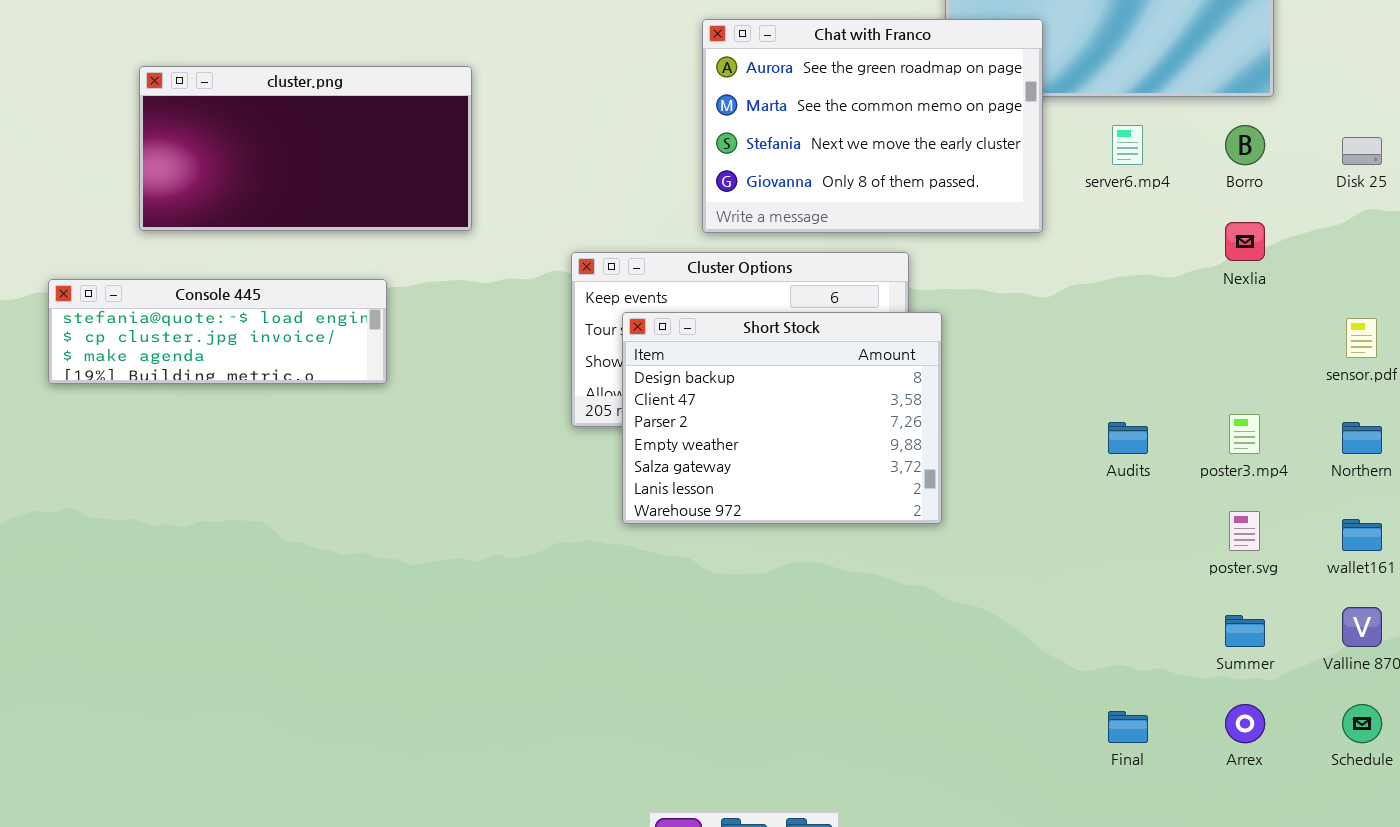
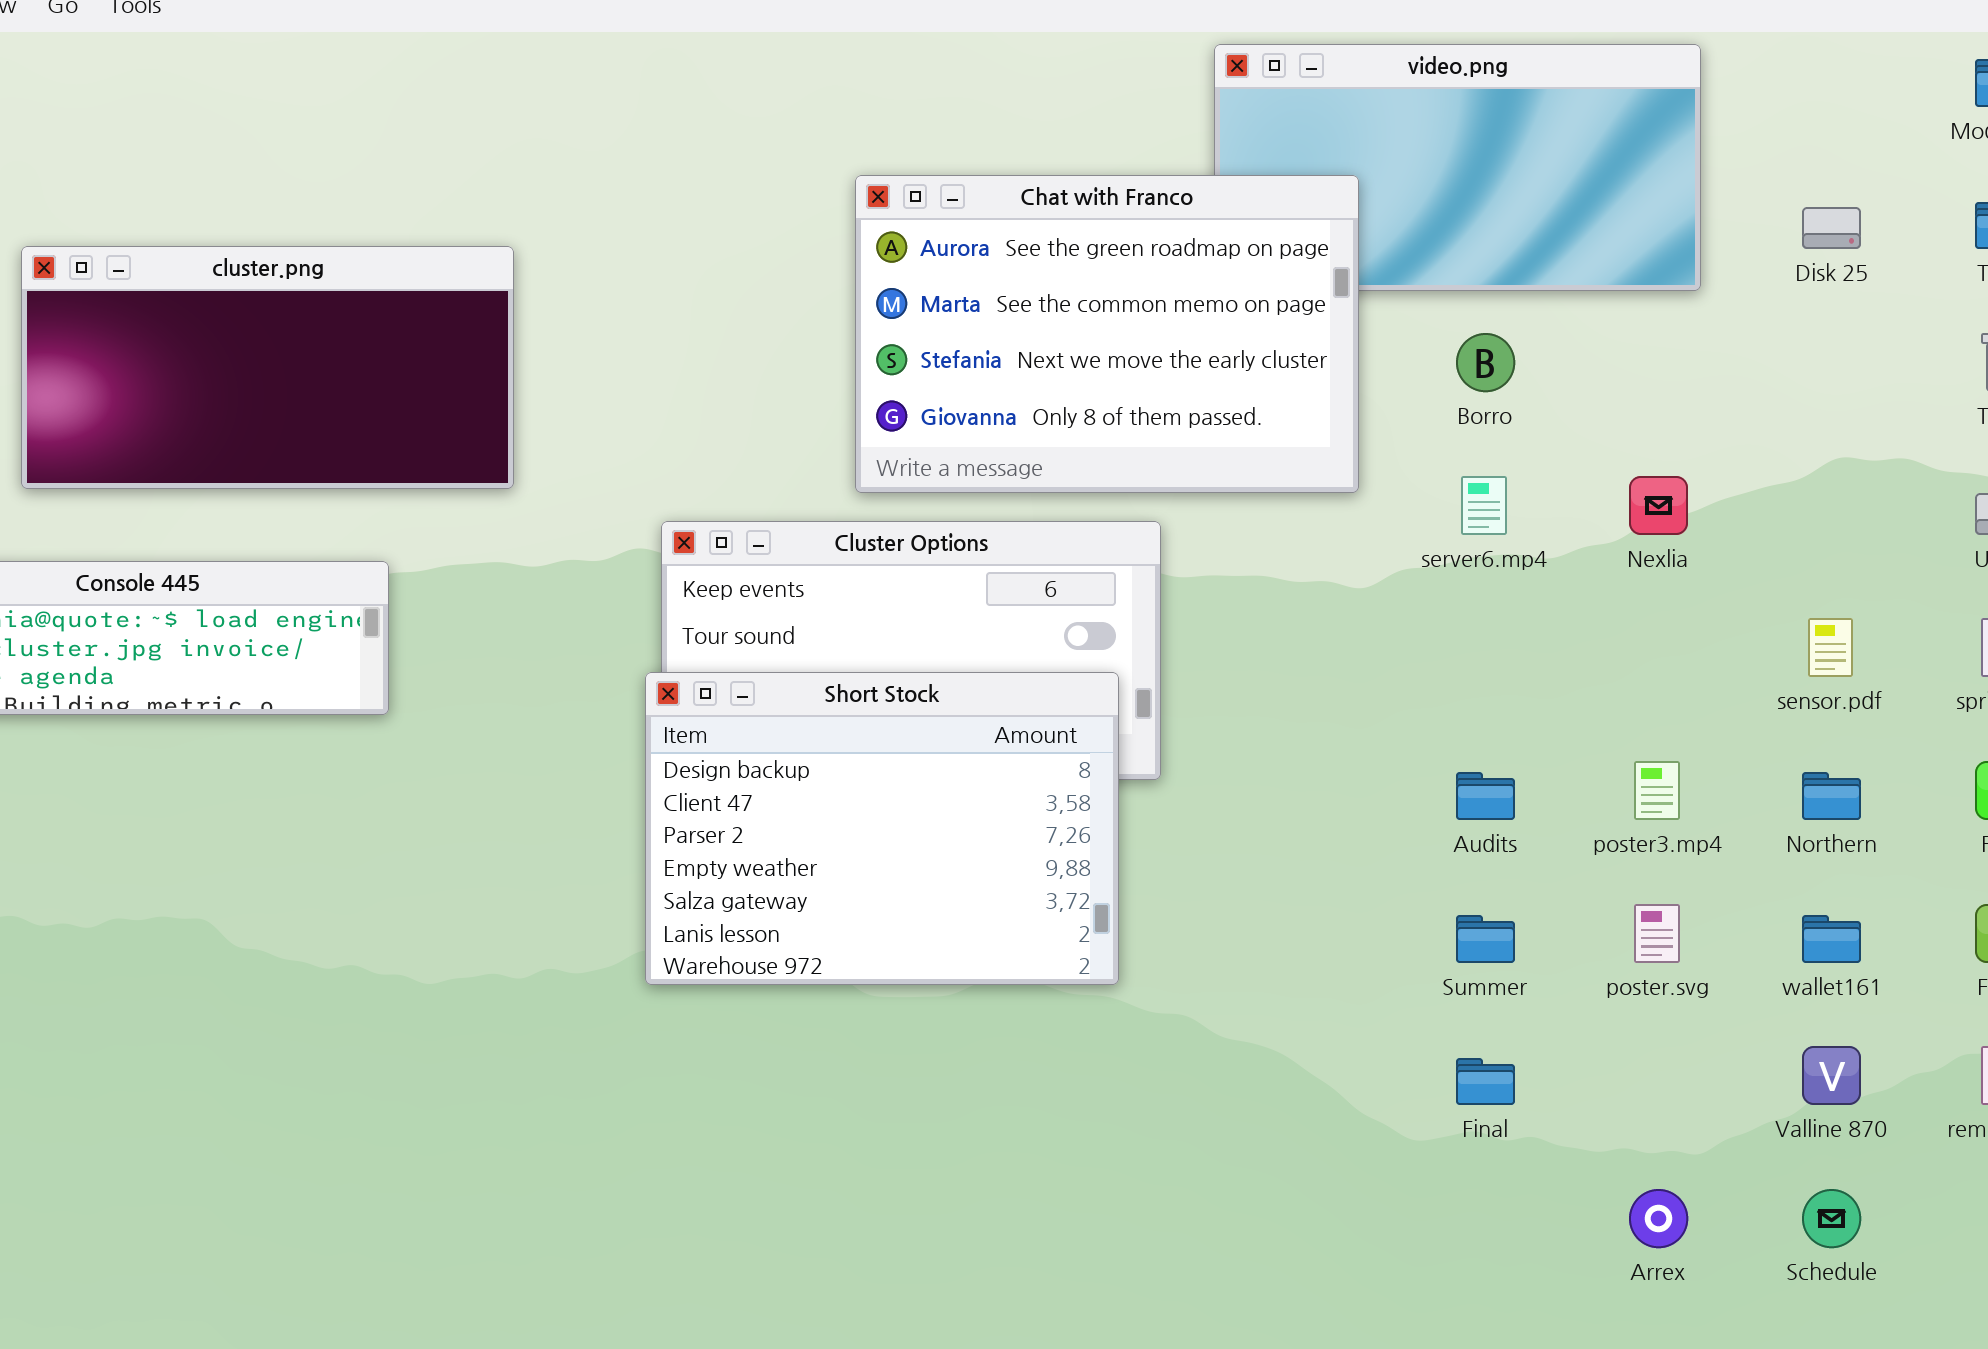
server6.mp4: [1112,125,1143,165] -> [1461,476,1507,535], moved
Borro: [1225,125,1265,165] -> [1456,333,1515,392], moved
Disk 25: [1342,137,1382,165] -> [1802,207,1861,249], moved
Short Stock: [622,312,942,524] -> [645,672,1119,985], moved
Summer: [1225,615,1265,647] -> [1456,915,1515,963], moved
Final: [1108,711,1148,743] -> [1456,1058,1515,1105], moved

